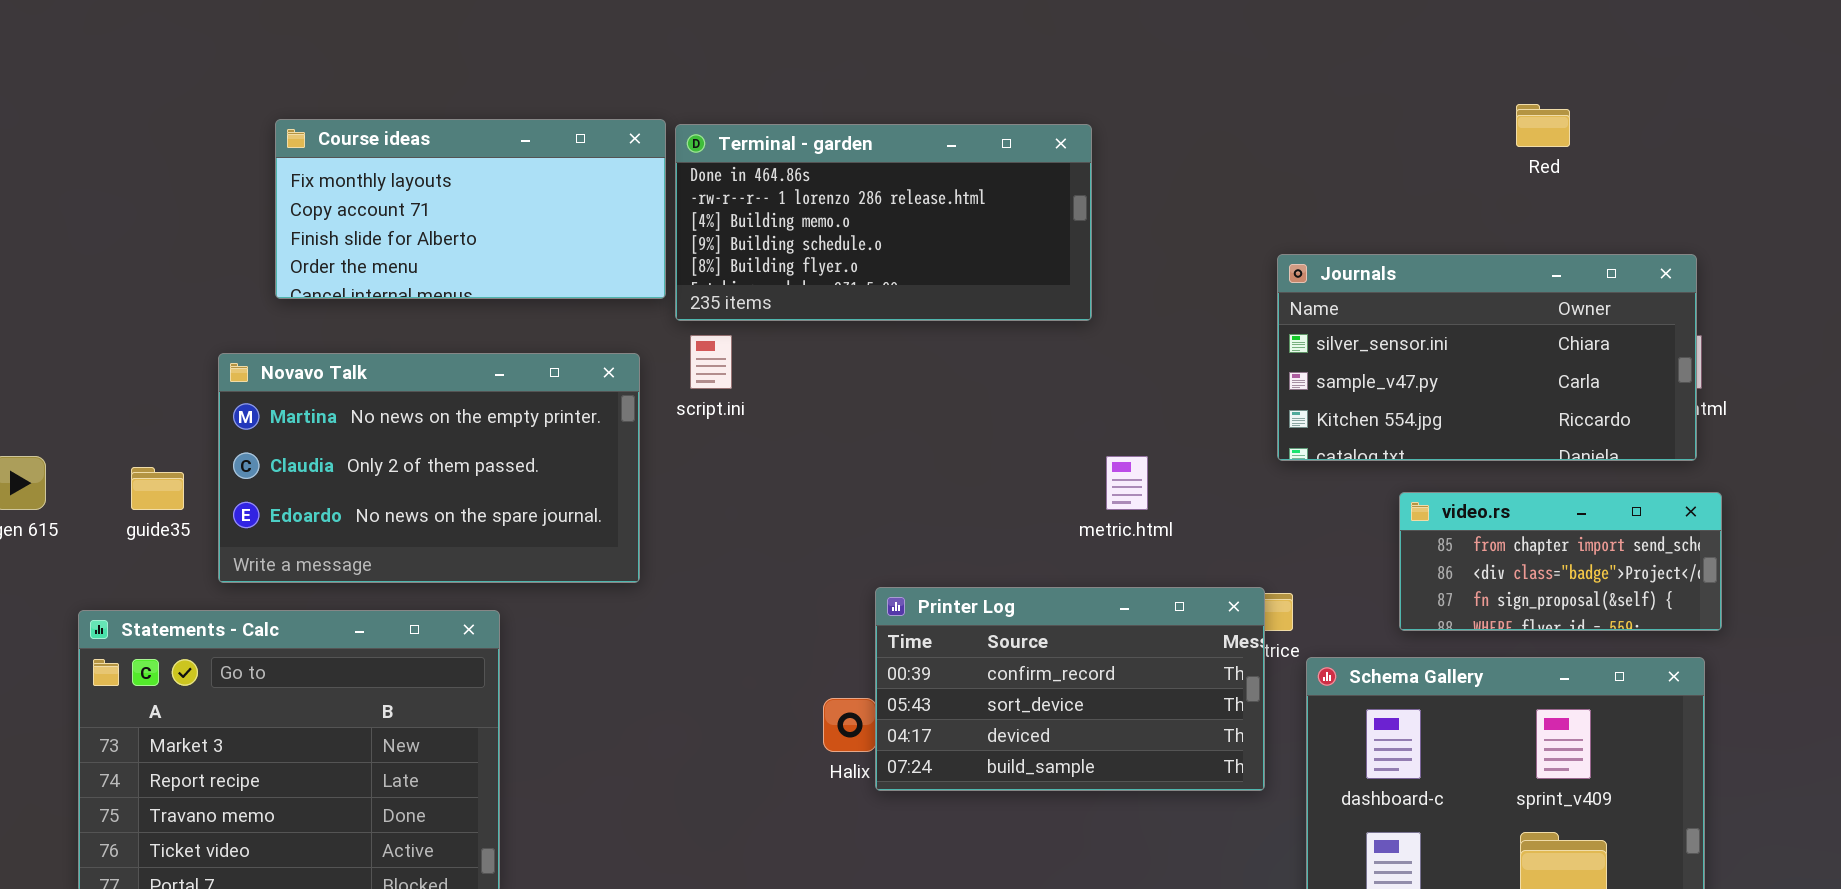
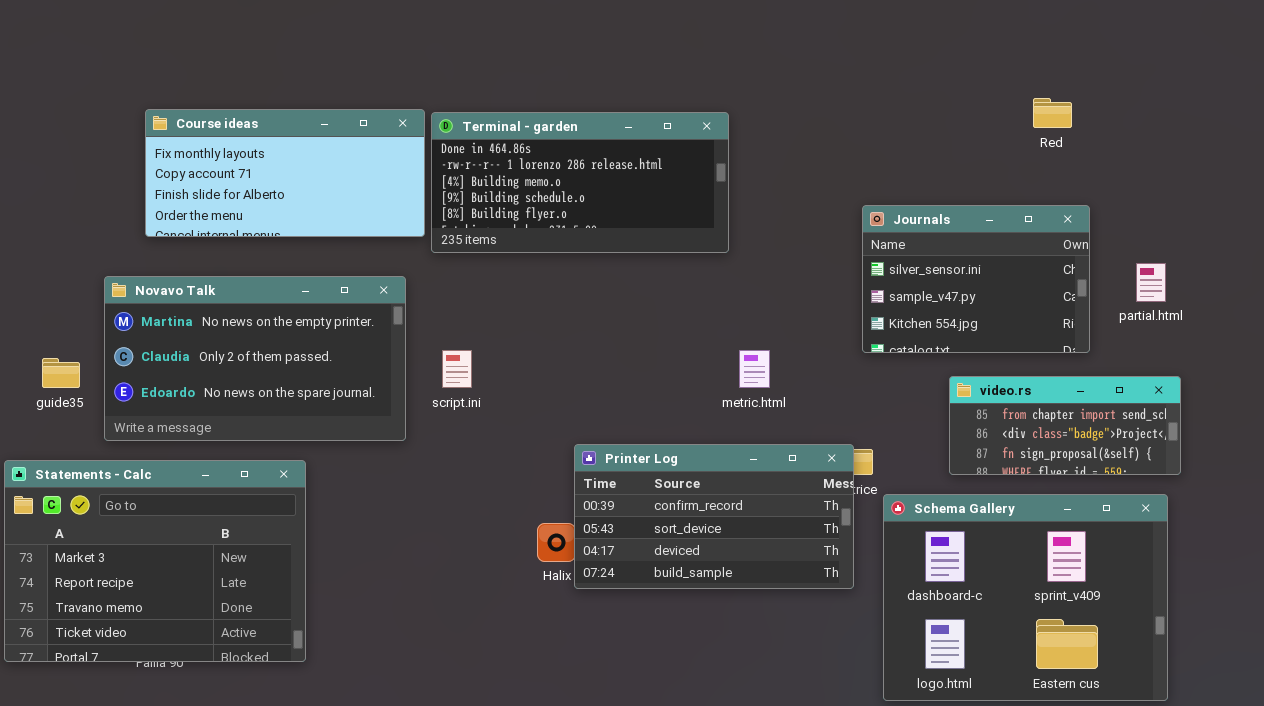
Journals: [1277,254,1697,461] -> [862,205,1090,353], resized
script.ini: [690,335,732,389] -> [442,350,472,388], moved

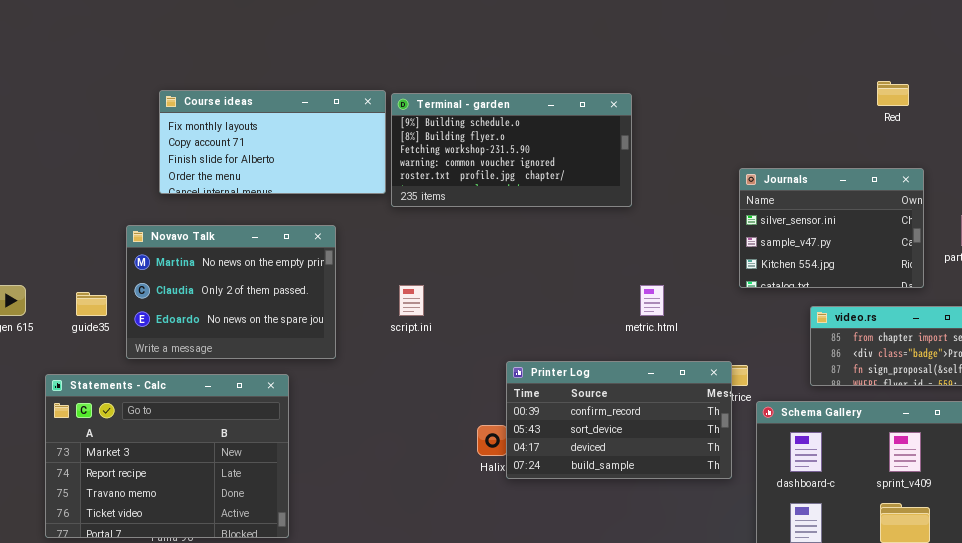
Terminal - garden: [431,112,729,253] -> [391,93,632,207], scrolled down 3 rows
Novavo Talk: [104,276,406,441] -> [126,225,336,359], resized

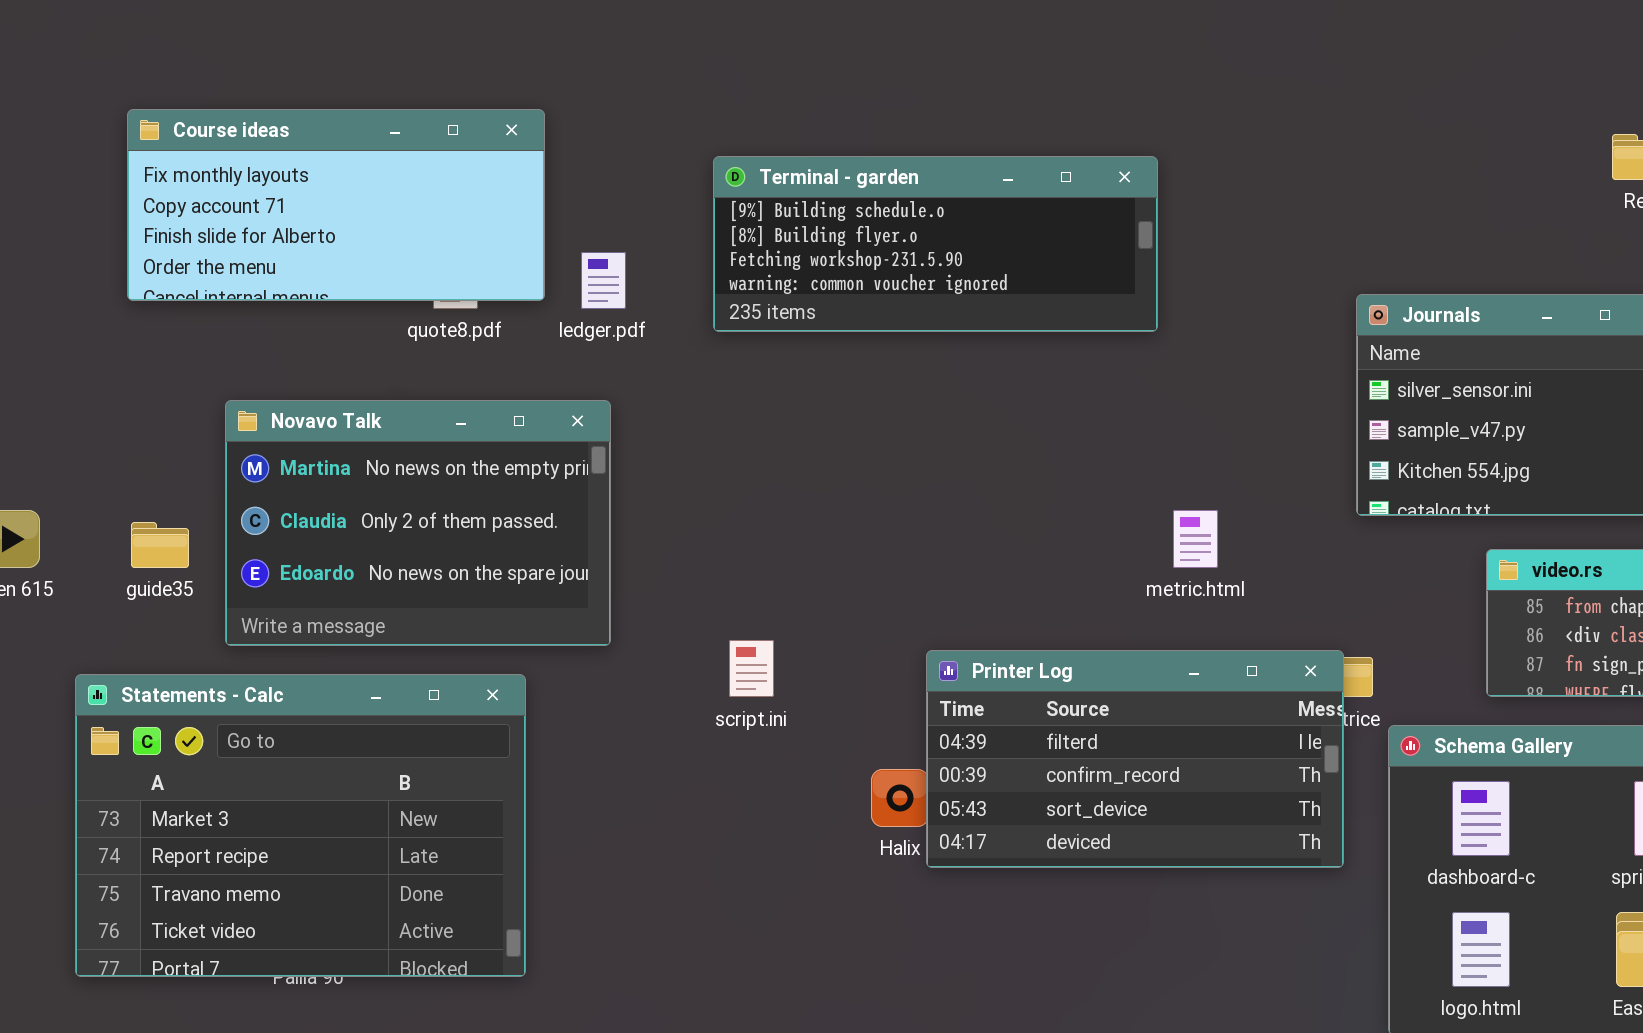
Course ideas: [159,90,386,194] -> [127,109,545,301], moved
Terminal - garden: [391,93,632,207] -> [713,156,1158,332], resized
script.ini: [399,285,424,316] -> [729,640,774,697], moved
Printer Log: [506,361,732,479] -> [926,650,1344,868], scrolled up 1 row

